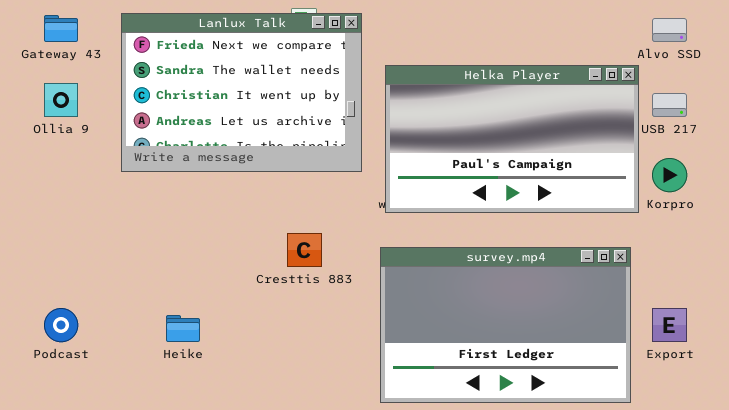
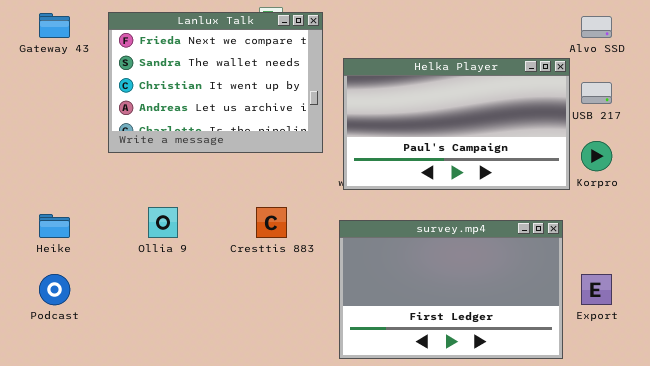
Ollia 9: [44,83,78,117] -> [148,207,178,238], moved
Heike: [166,315,200,342] -> [39,214,70,238], moved

